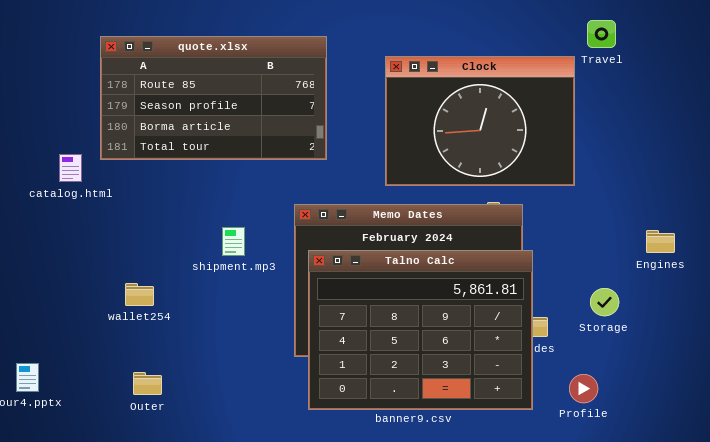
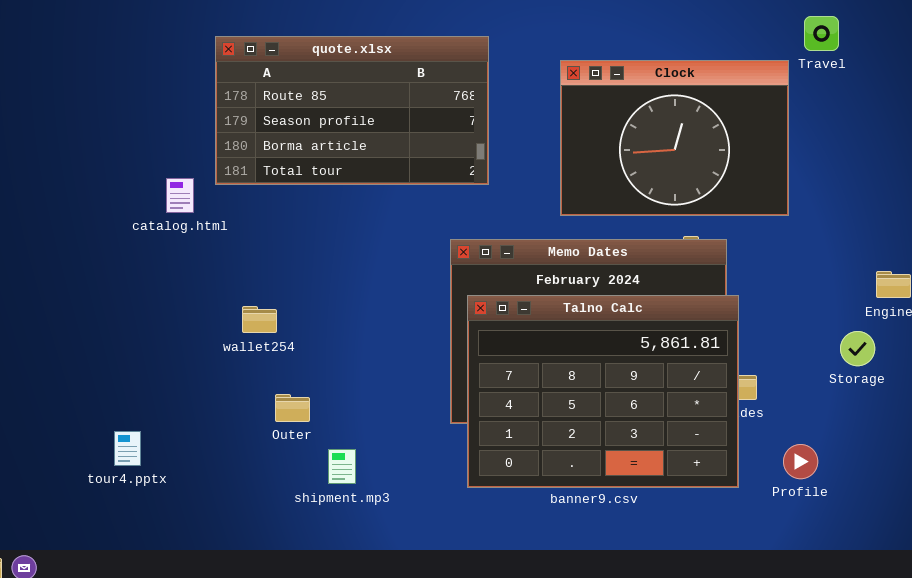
shipment.mp3: [222,227,245,256] -> [328,449,356,484], moved
wallet254: [125,283,154,306] -> [242,306,277,333], moved
Storage: [590,288,619,316] -> [840,331,875,366], moved
Outer: [133,372,162,395] -> [275,394,310,422], moved

